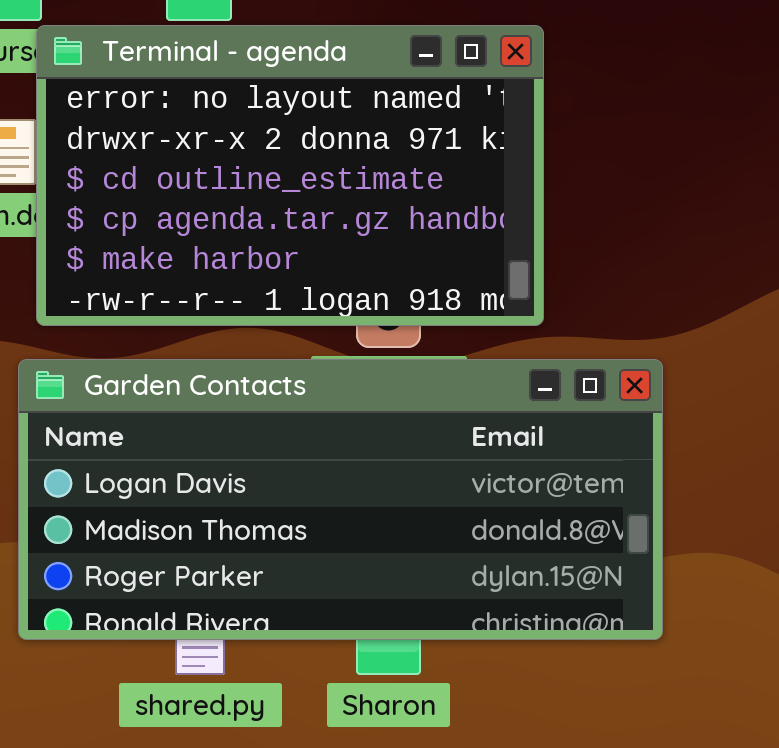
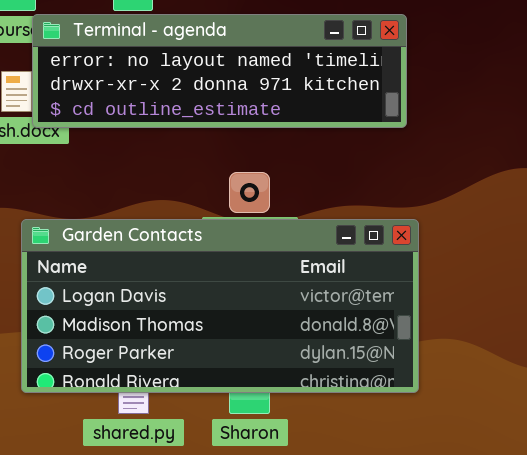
Terminal - agenda: [36,25,544,326] -> [32,14,407,128], resized

